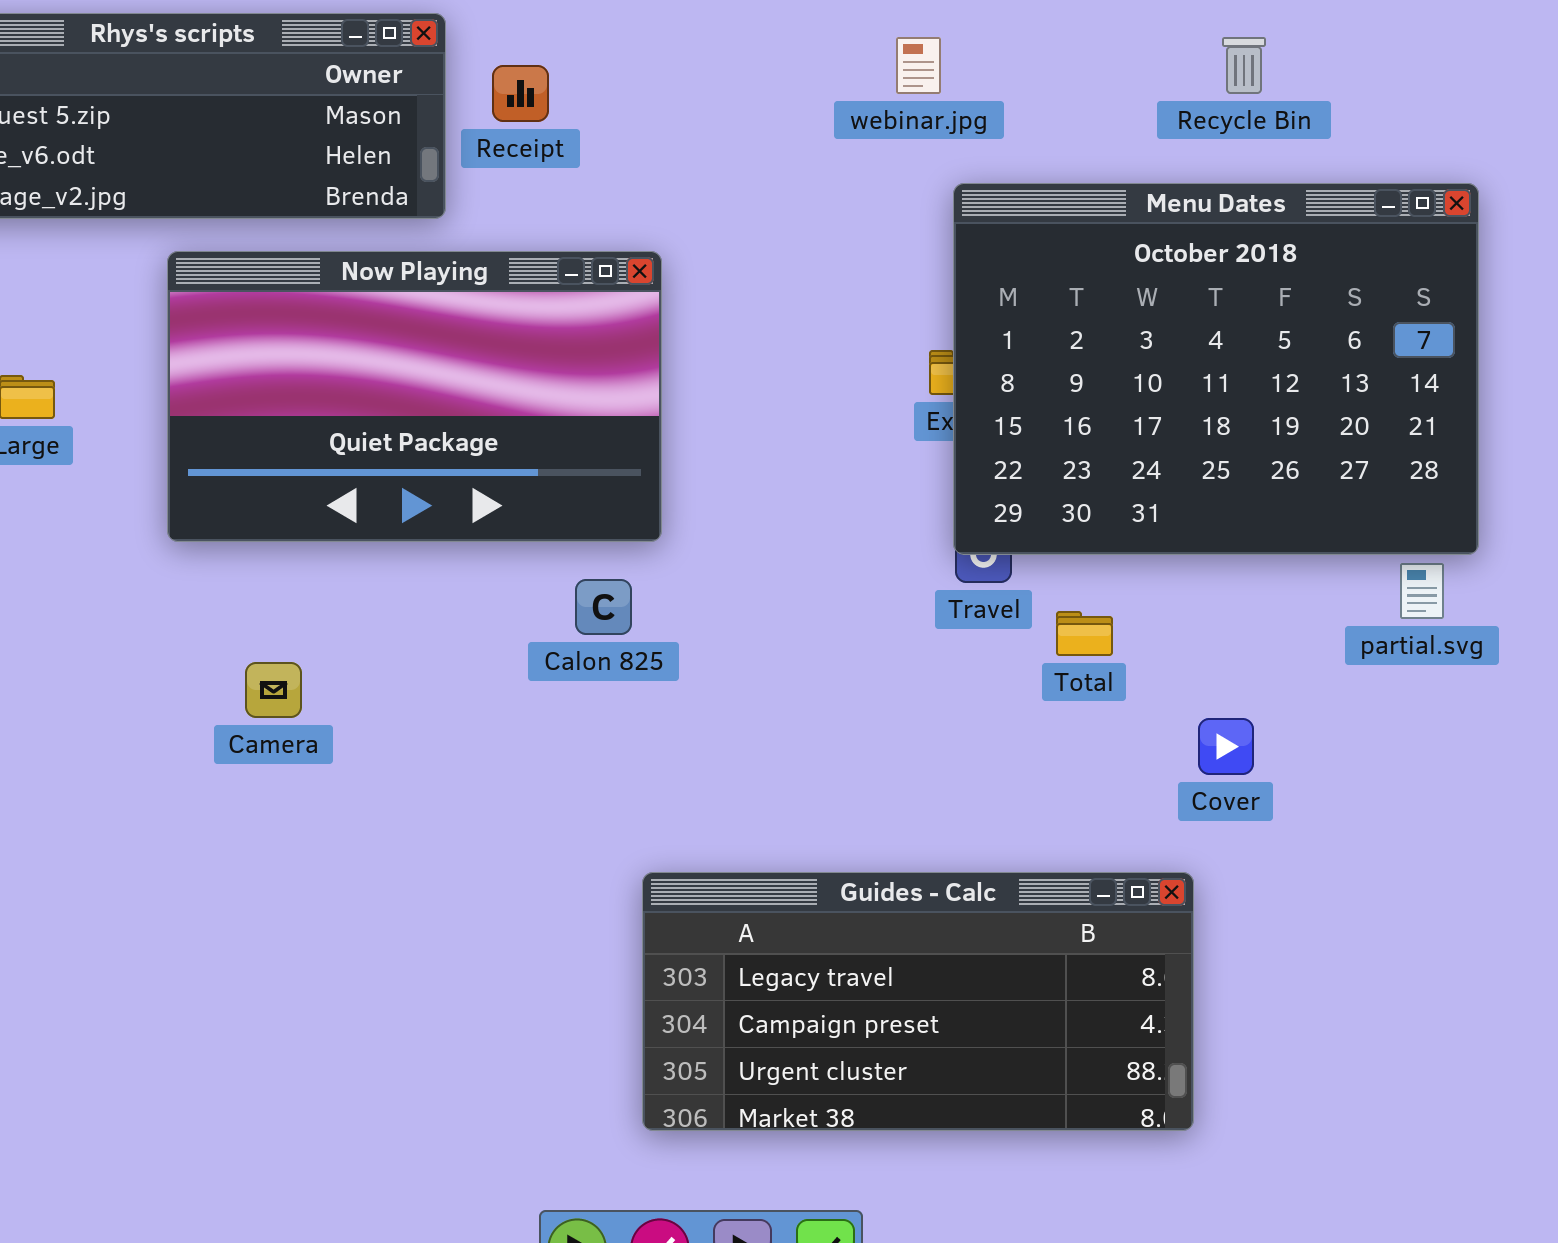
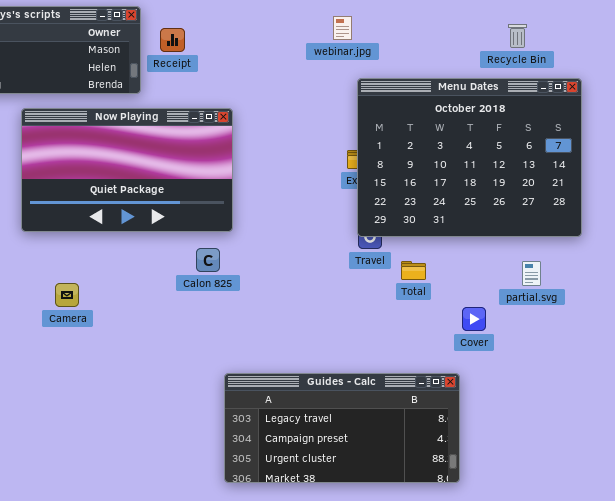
Recycle Bin: [1222,37,1266,94] -> [508,24,527,48], moved
partial.svg: [1400,563,1444,619] -> [522,261,541,286], moved

